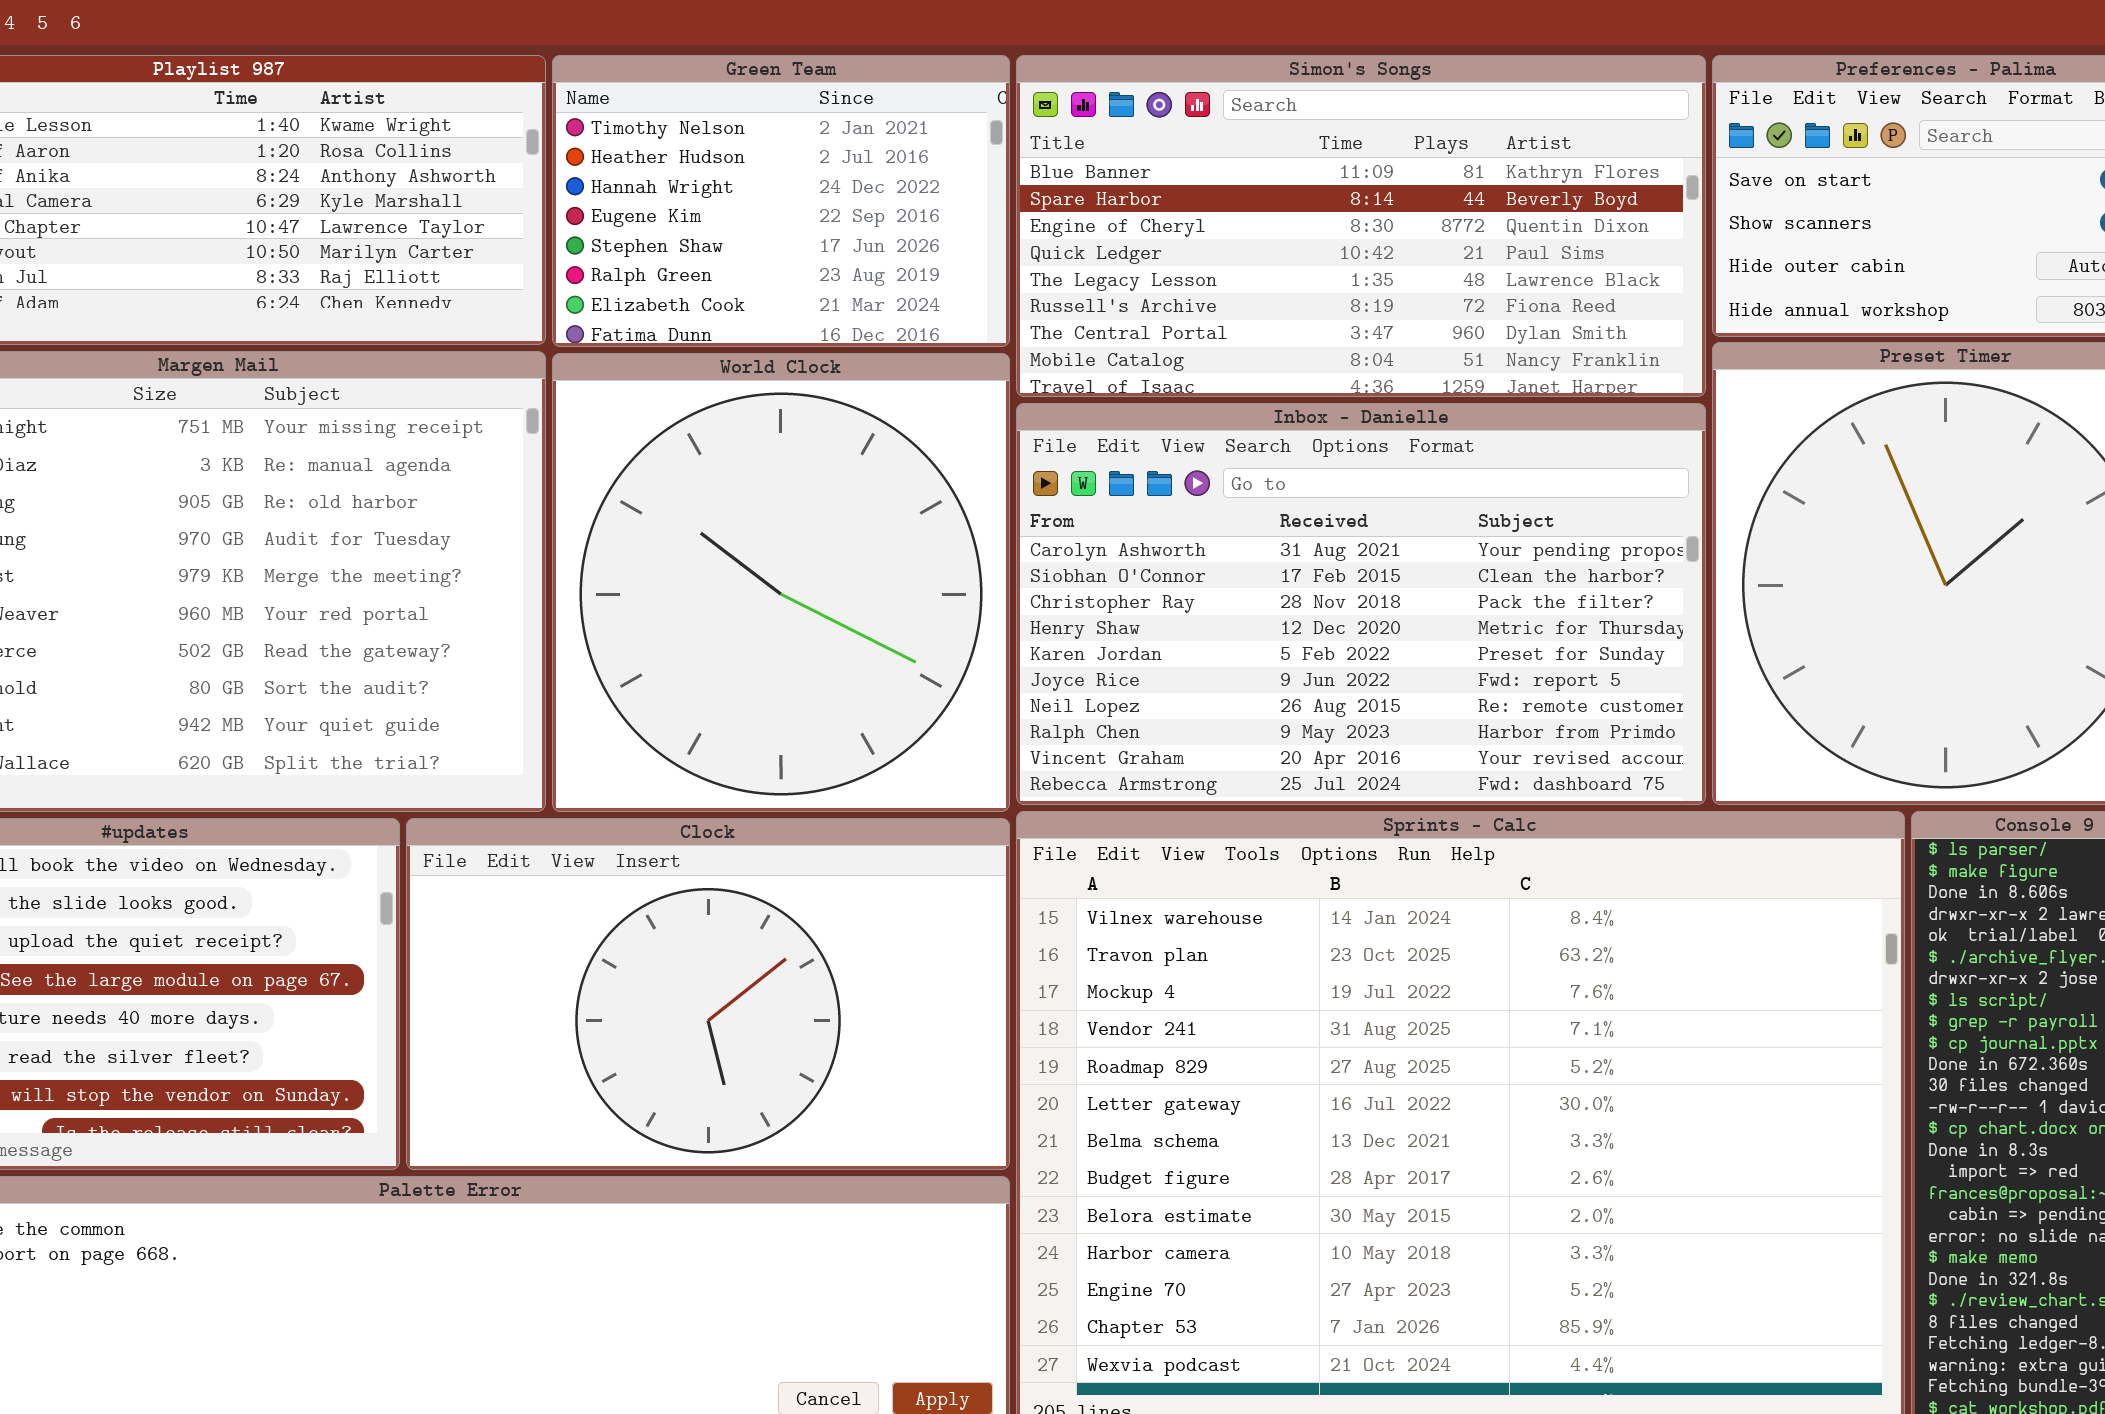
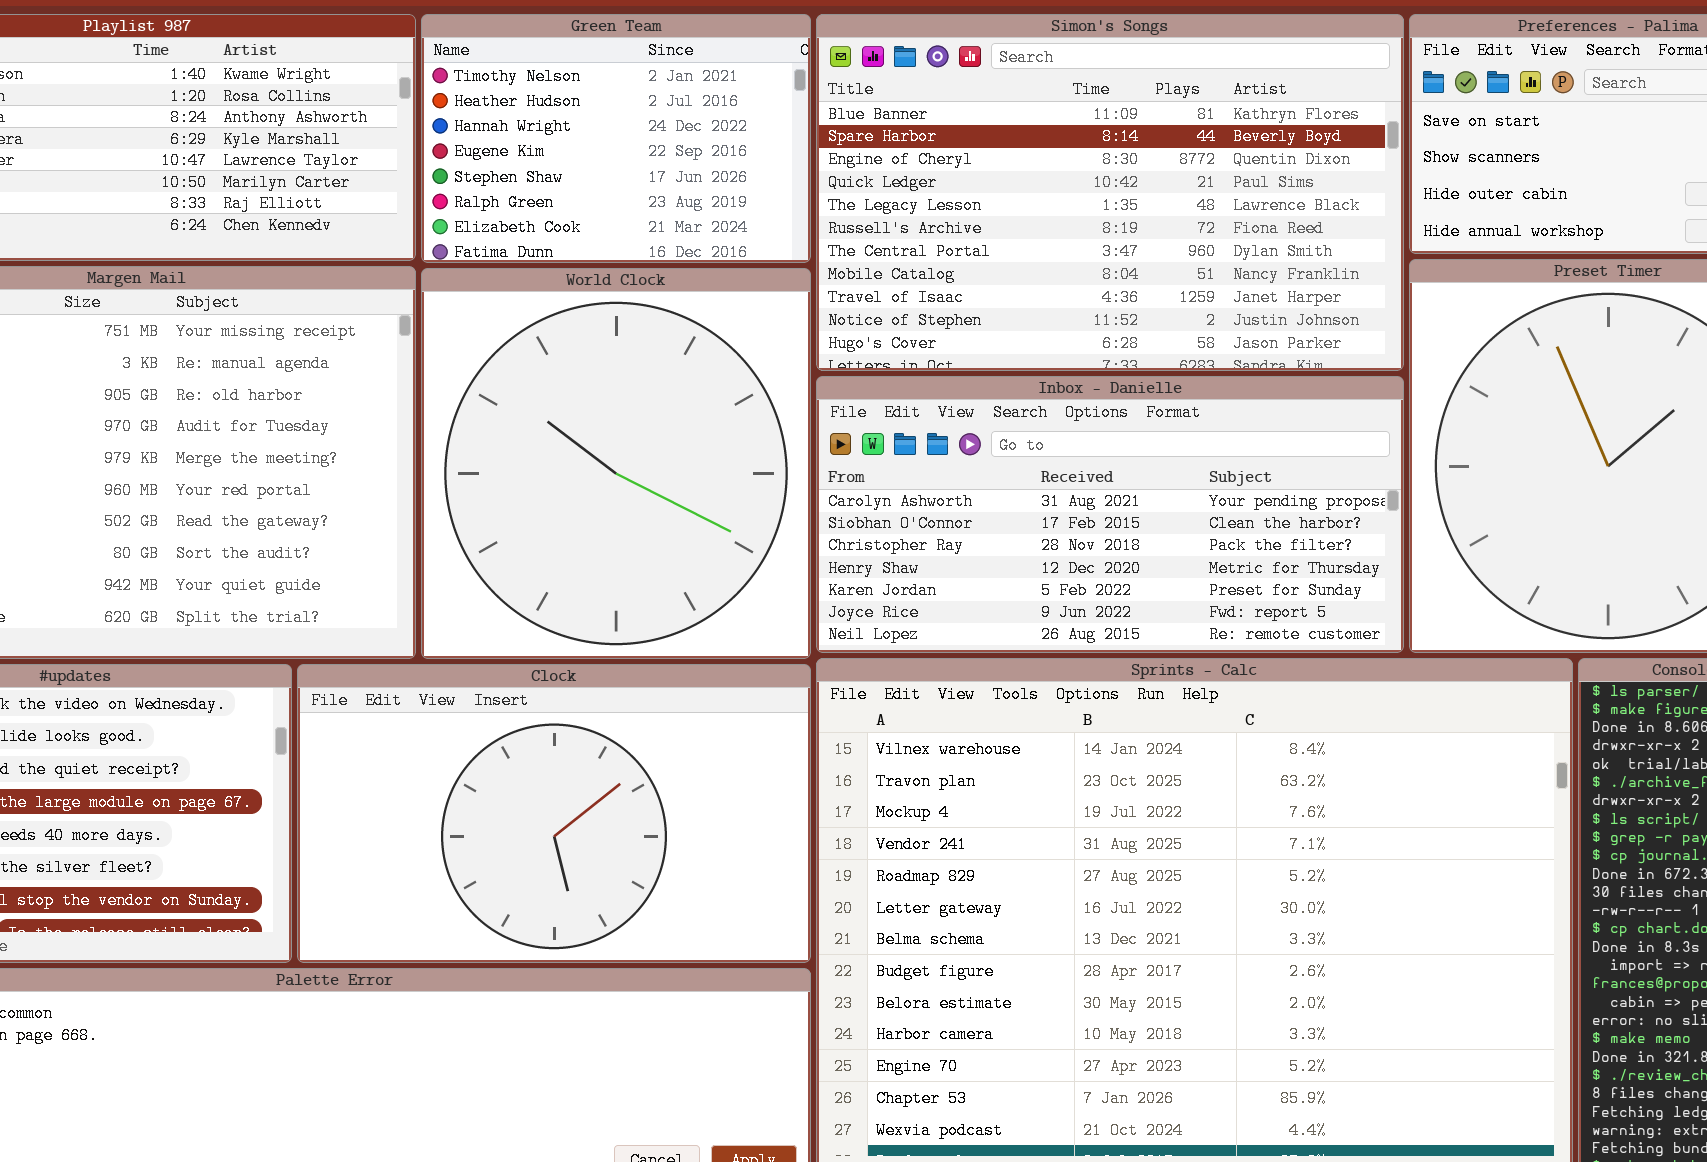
Simon's Songs: [1016,55,1706,397] -> [816,14,1404,371], resized
Inbox - Danielle: [1016,403,1706,805] -> [816,376,1404,653], resized

